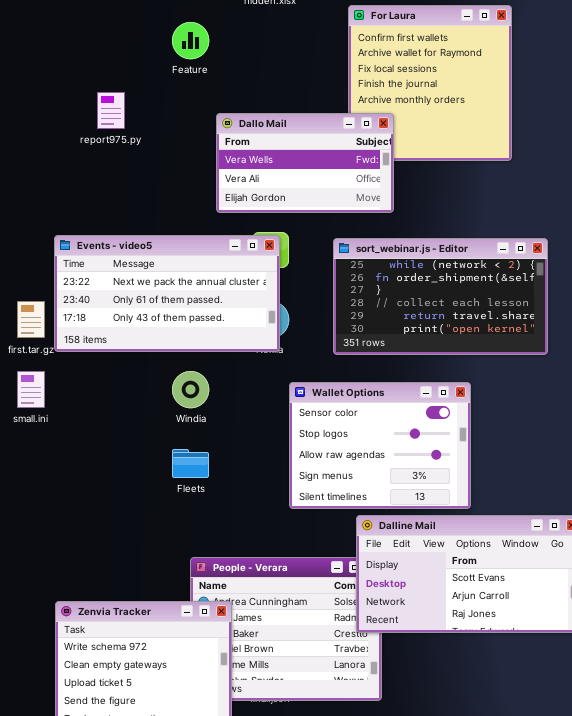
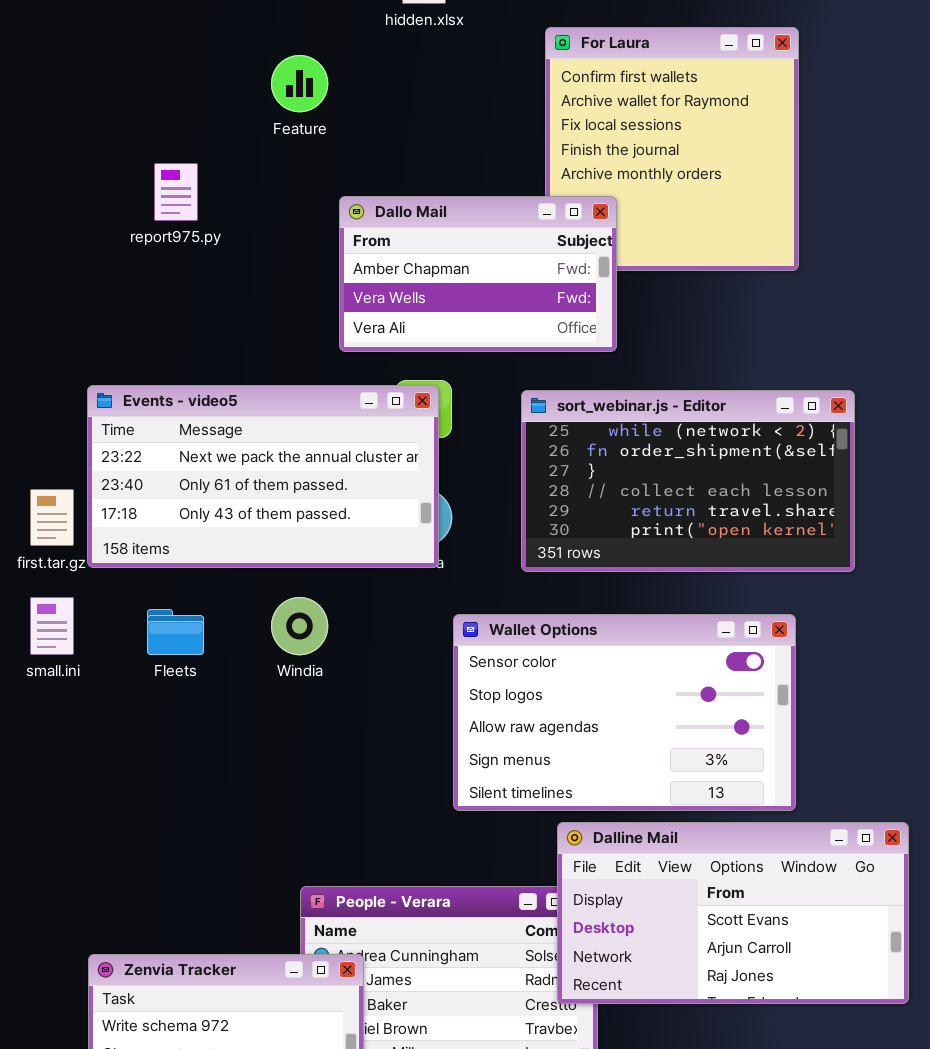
Dallo Mail: [216,113,394,213] -> [339,196,617,352], scrolled up 1 row
Wallet Options: [289,382,471,509] -> [453,614,796,811], resized
Fleets: [172,449,209,478] -> [147,609,204,655], moved

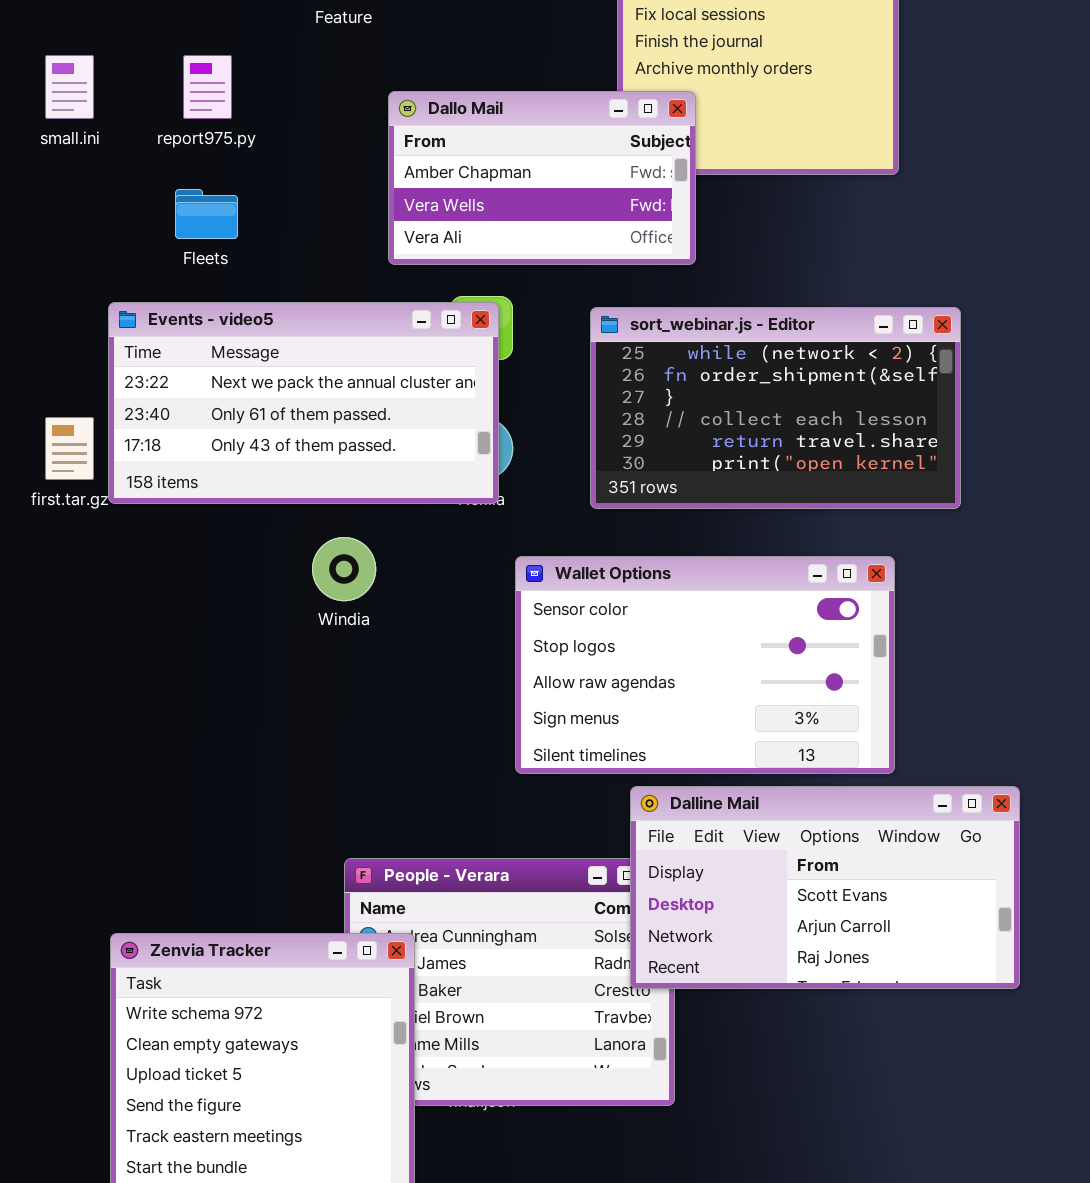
small.ini: [30,597,74,655] -> [45,55,94,119], moved
Fleets: [147,609,204,655] -> [175,189,238,239], moved

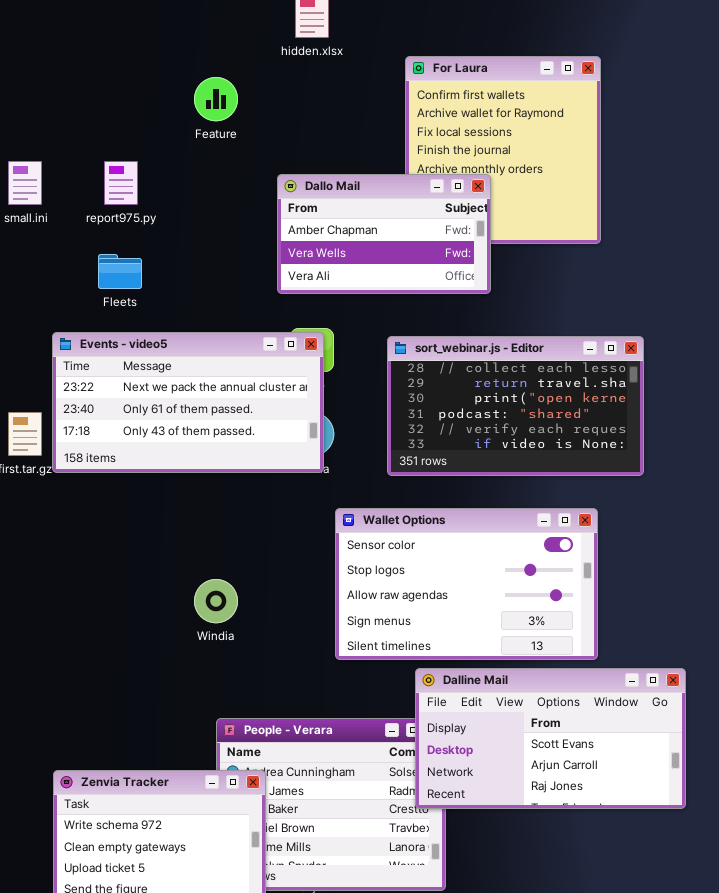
Dallo Mail: [388,91,696,265] -> [277,174,491,294], moved
sort_webinar.js - Editor: [590,307,961,509] -> [387,336,644,476], scrolled down 3 rows
Windia: [312,537,376,601] -> [194,579,238,623], moved

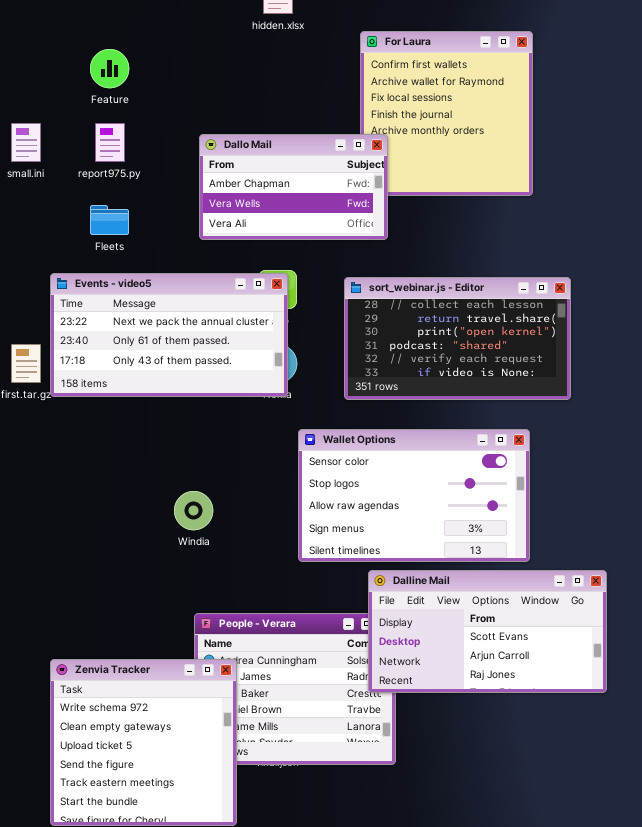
Feature: [194,77,238,121] -> [90,49,129,88], moved
Dallo Mail: [277,174,491,294] -> [199,134,388,240], moved

